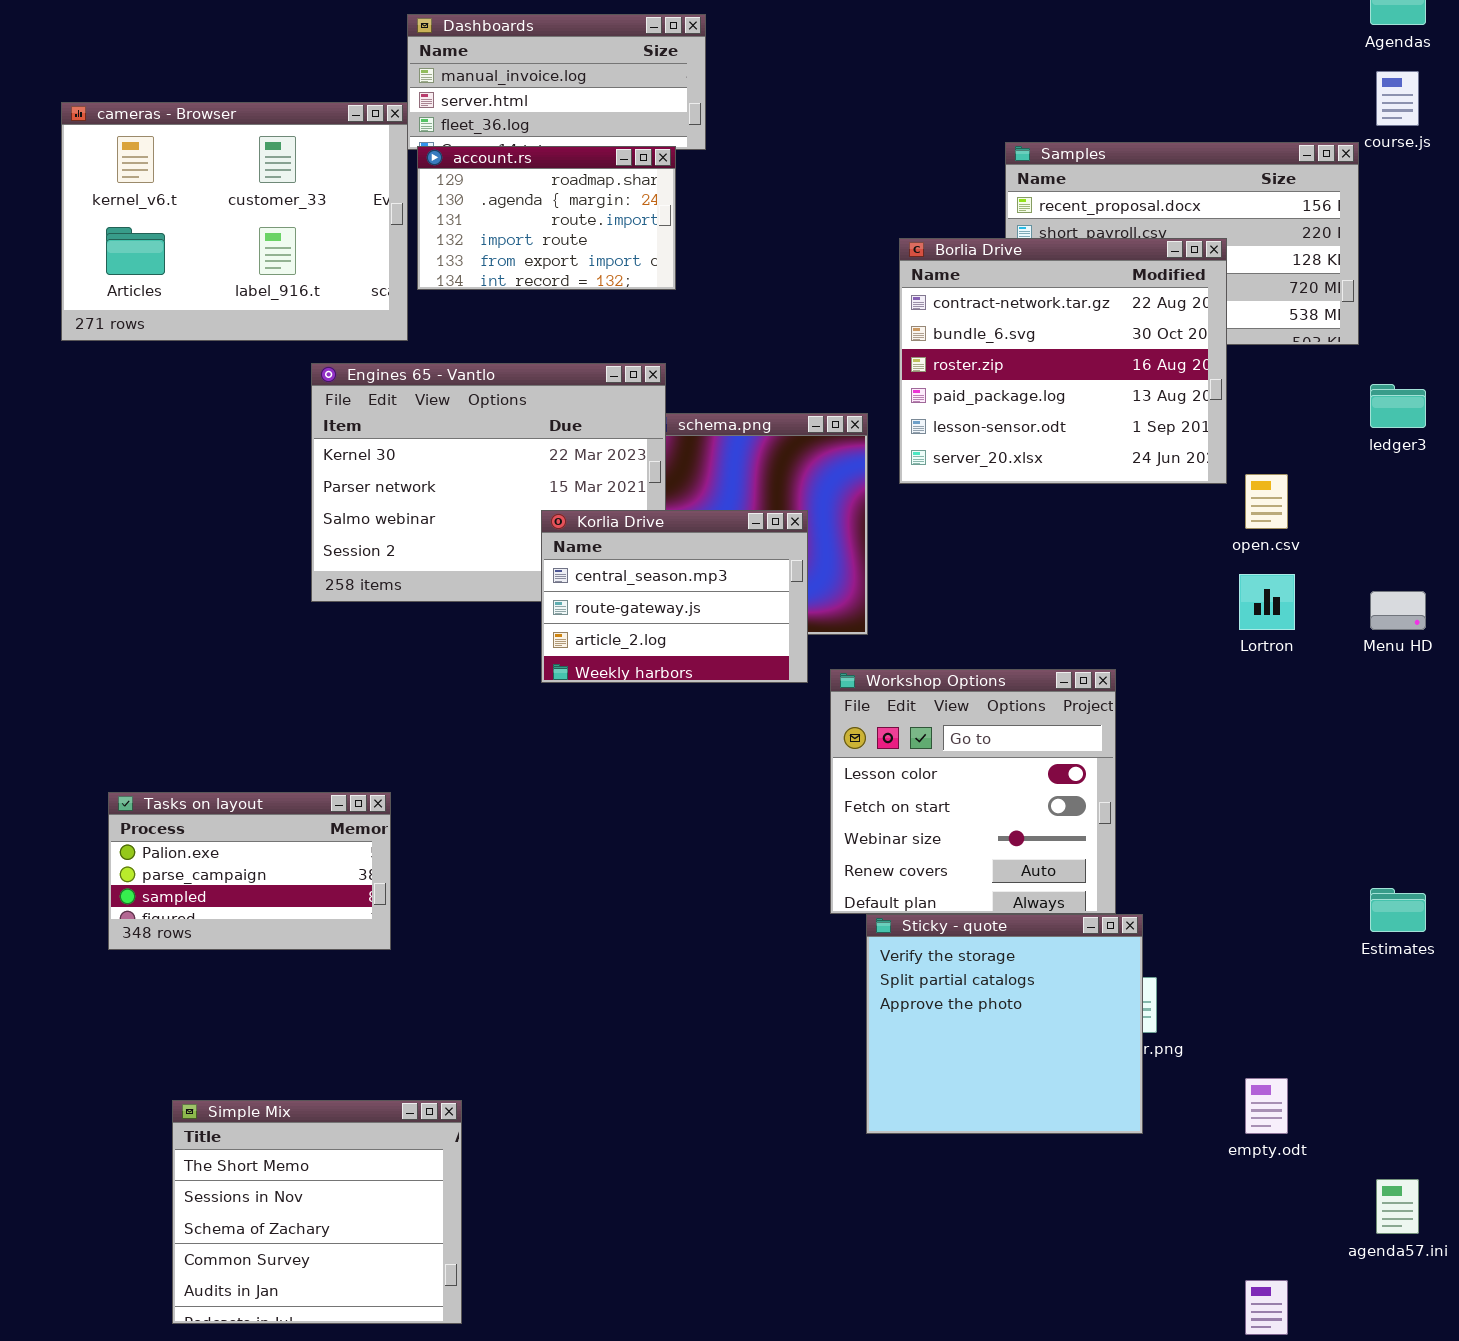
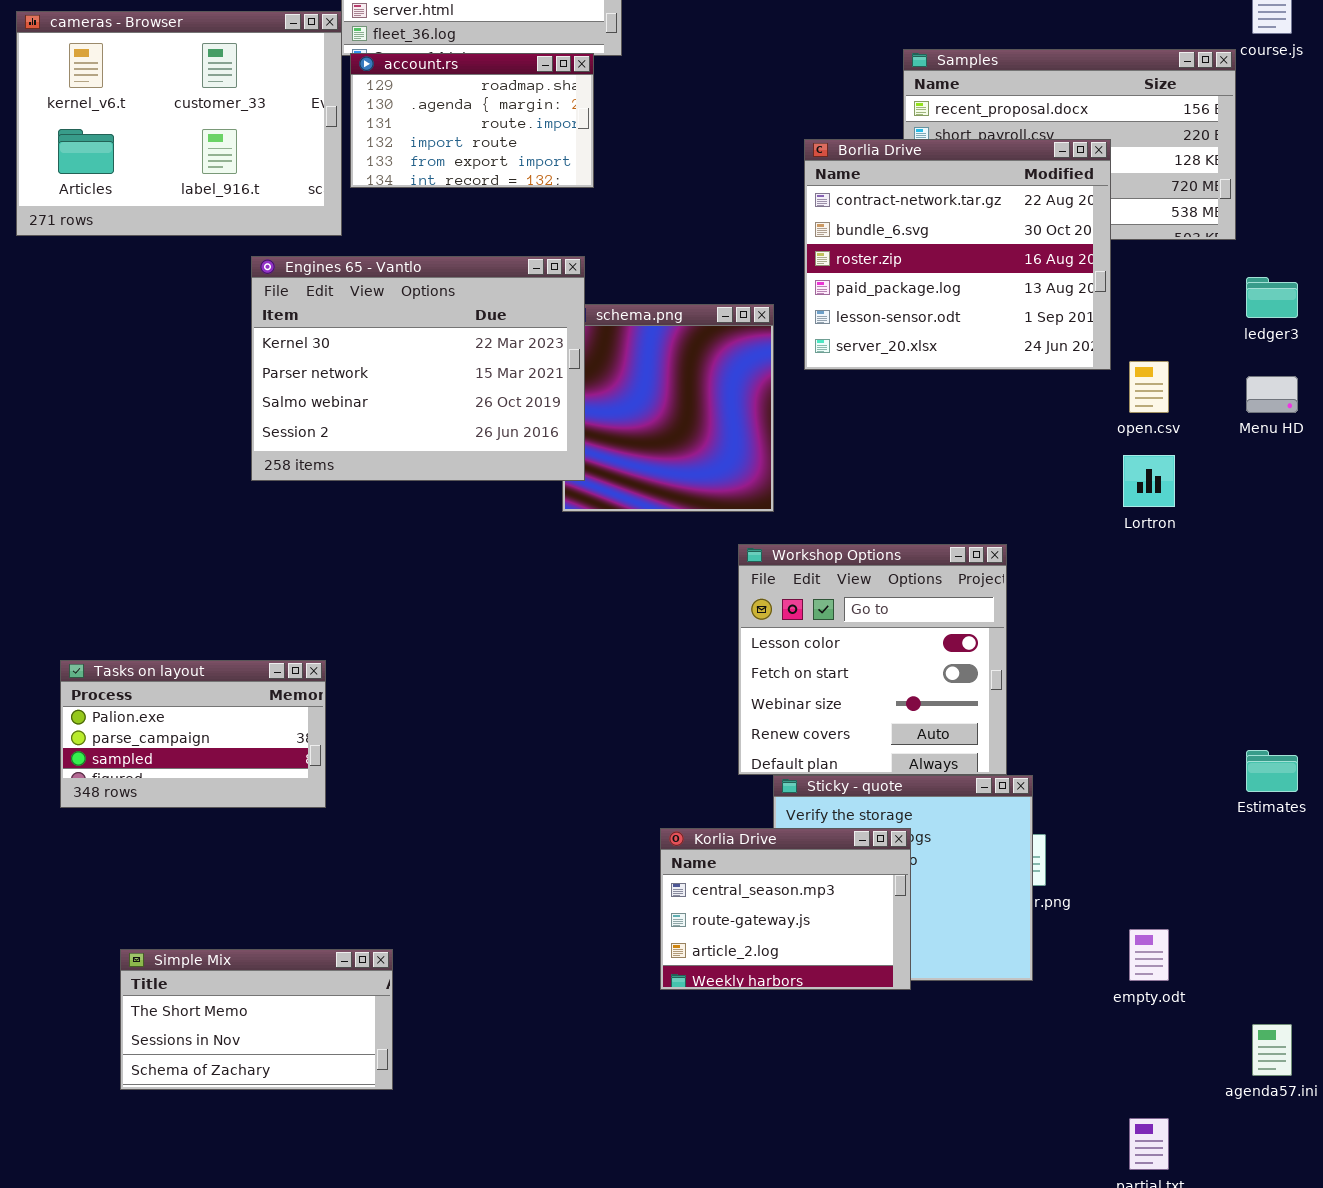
Korlia Drive: [541,510,808,683] -> [660,828,911,990], moved
Menu HD: [1370,591,1426,630] -> [1246,376,1298,413], moved
Simple Mix: [172,1100,462,1324] -> [120,949,393,1090], resized

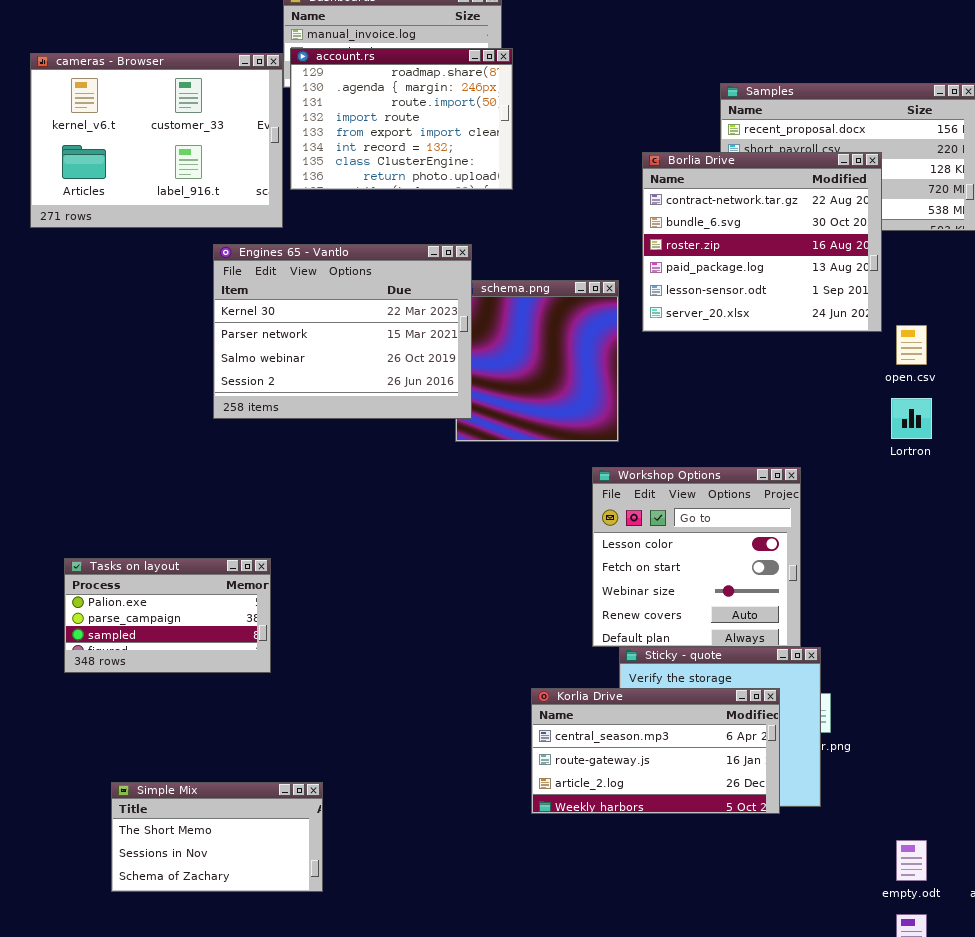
account.rs: [350,53,594,188] -> [290,48,513,190], resized
Korlia Drive: [660,828,911,990] -> [531,688,780,814], resized
empty.odt: [1129,929,1169,981] -> [896,840,927,881], moved

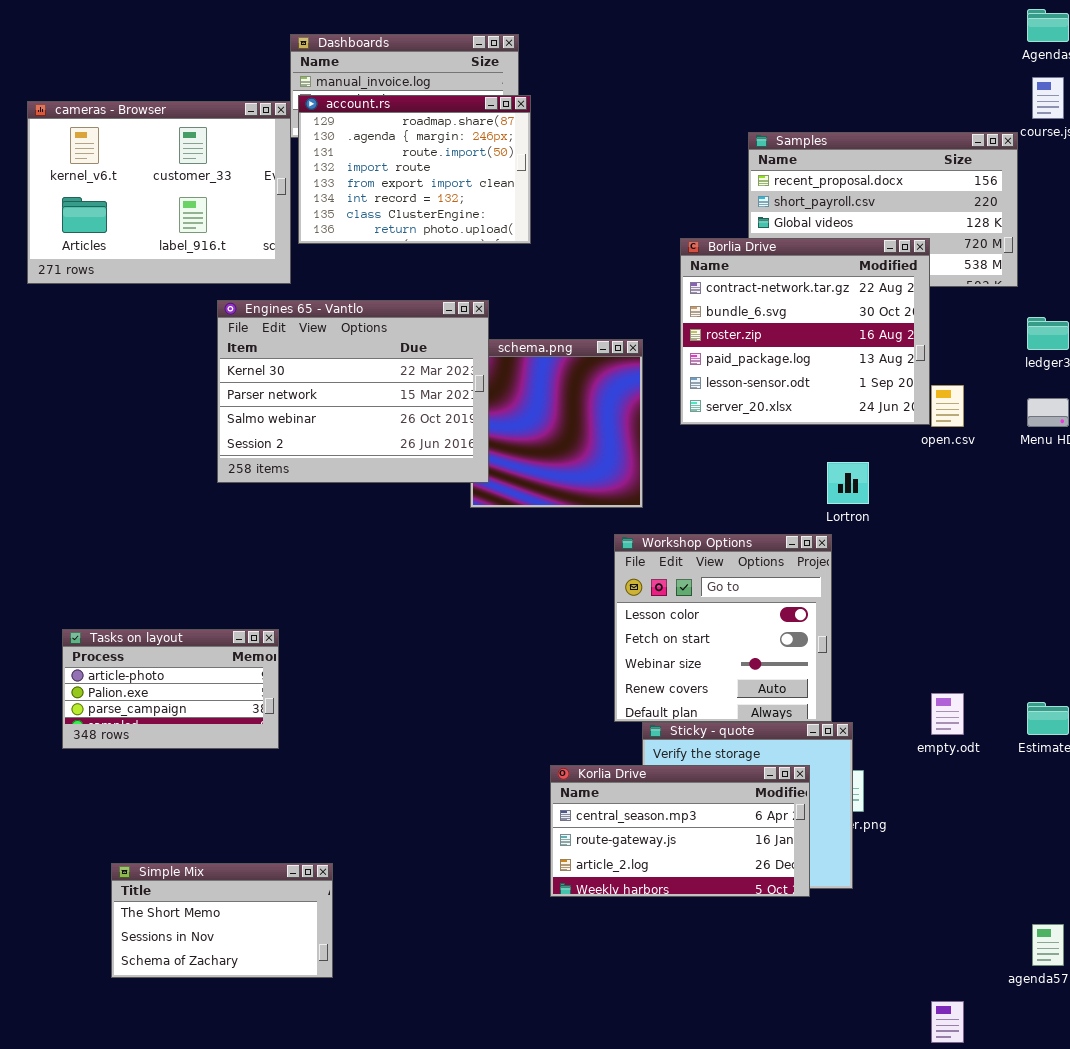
Borlia Drive: [642,152,882,332] -> [680,238,930,425], moved
Lortron: [891,398,932,439] -> [827,462,869,504], moved
Tasks on layout: [64,558,271,673] -> [62,629,279,749], scrolled up 1 row
empty.odt: [896,840,927,881] -> [931,693,964,735], moved

